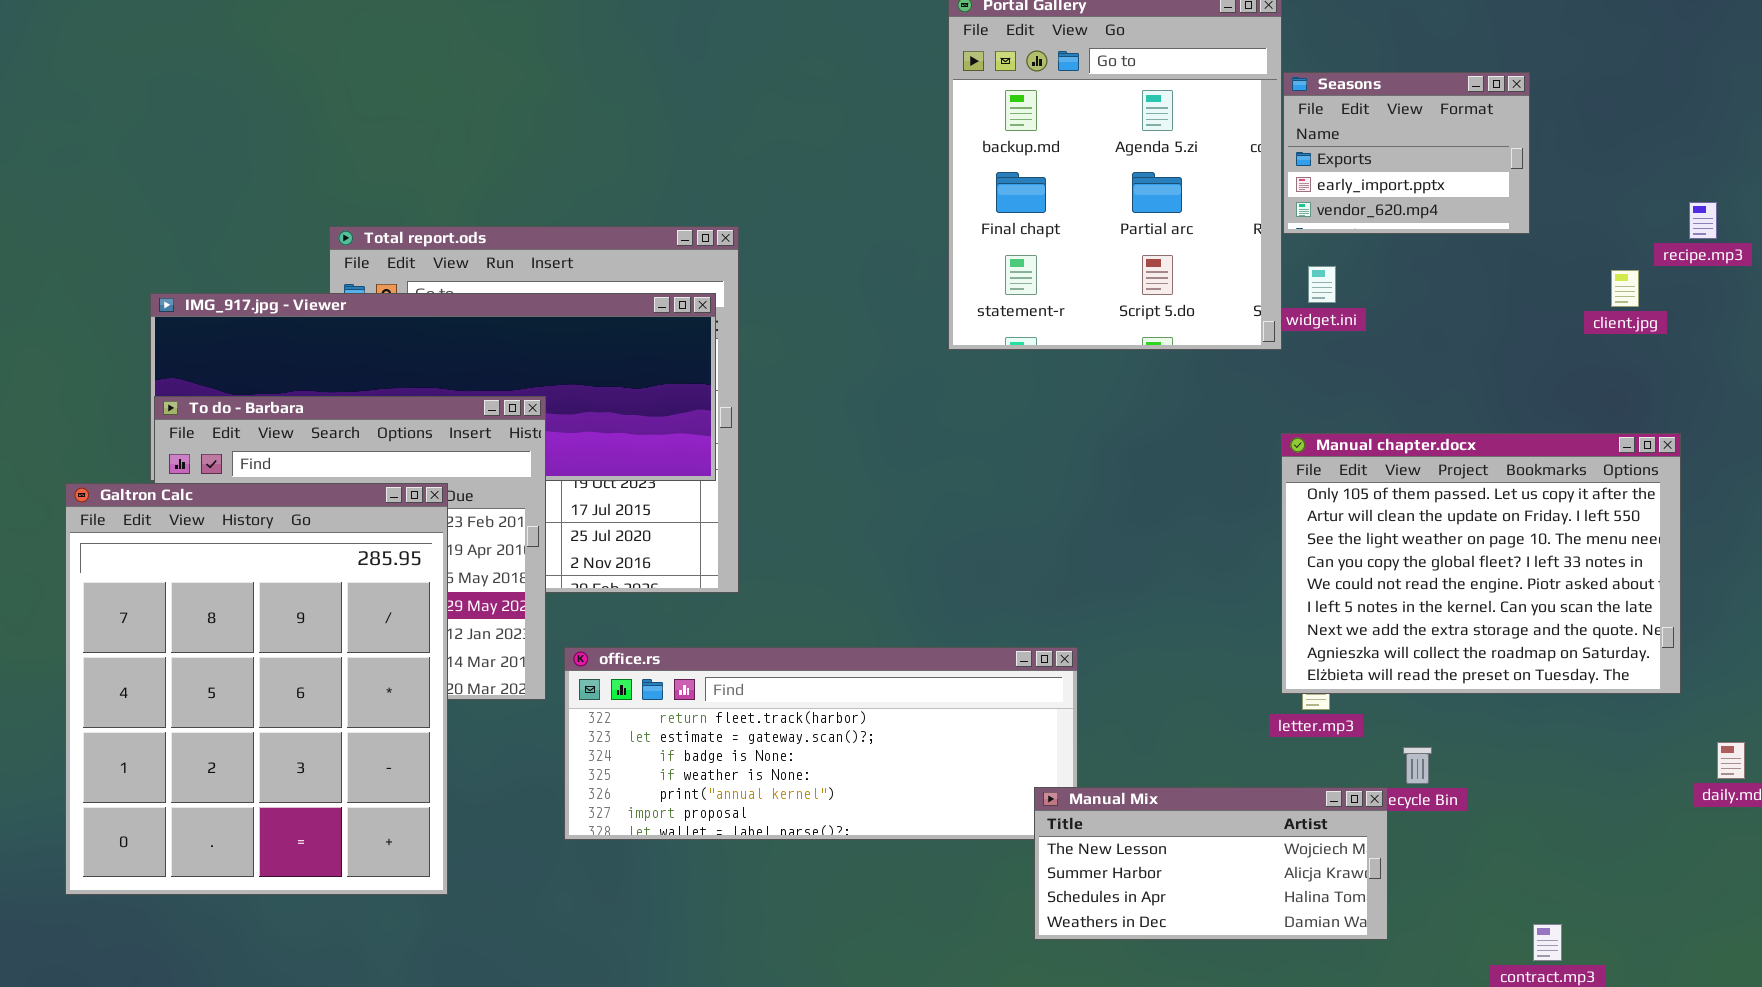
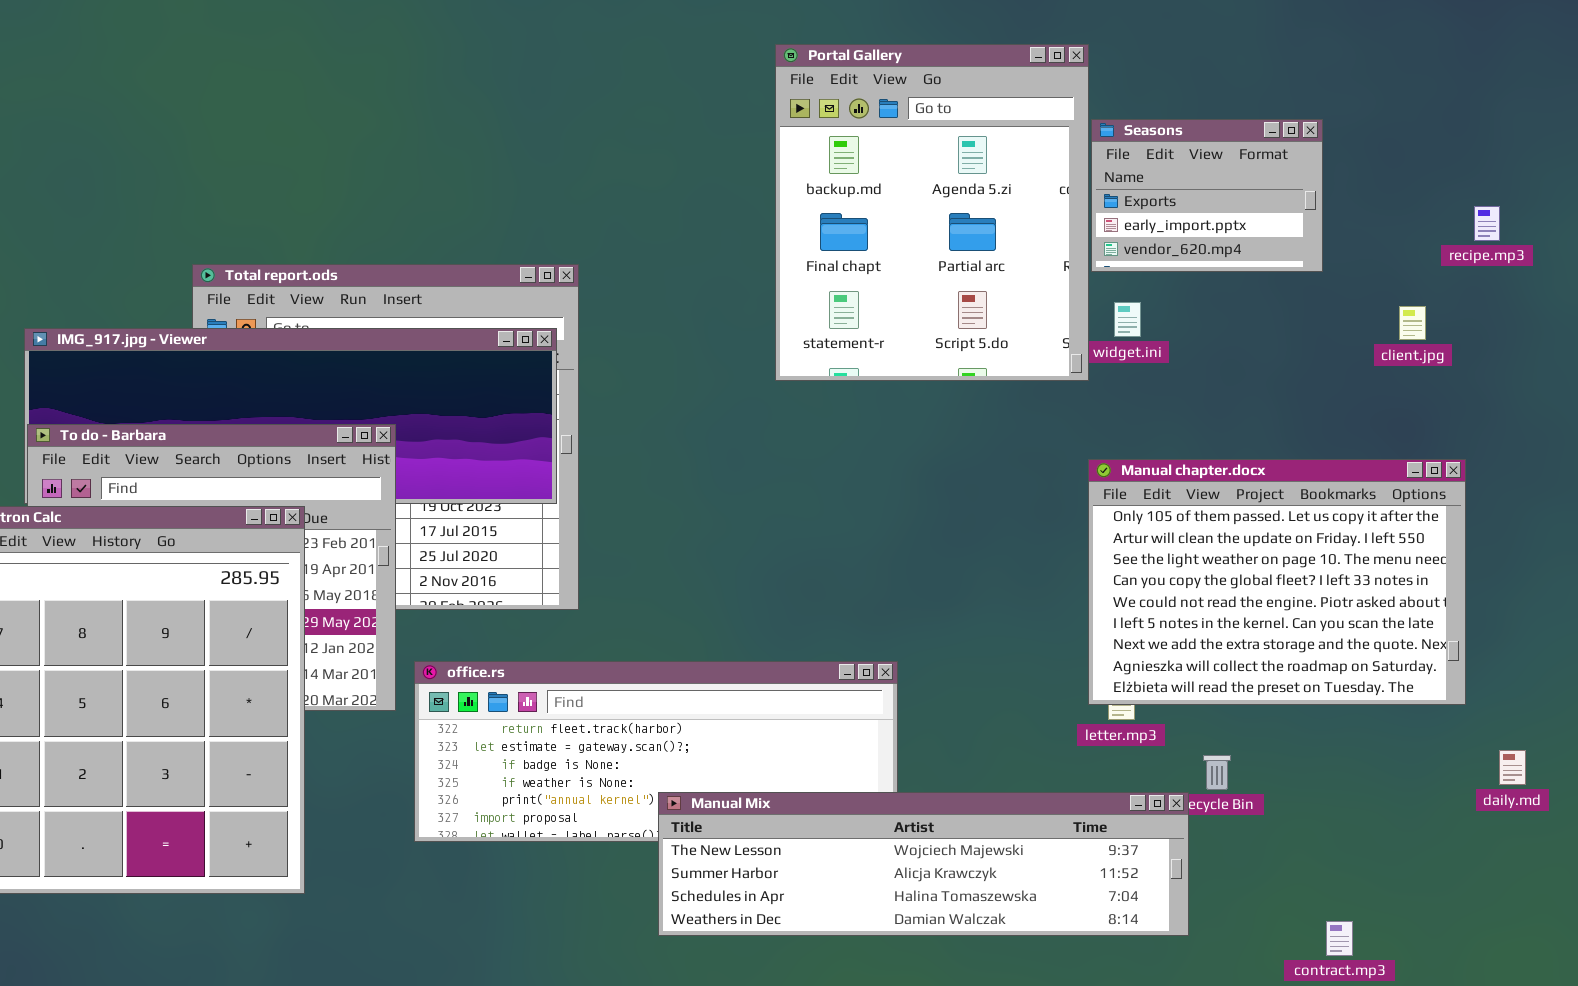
recipe.mp3: [1689,202,1717,239] -> [1474,206,1500,241], moved
Manual Mix: [1034,787,1388,940] -> [658,792,1189,936], resized

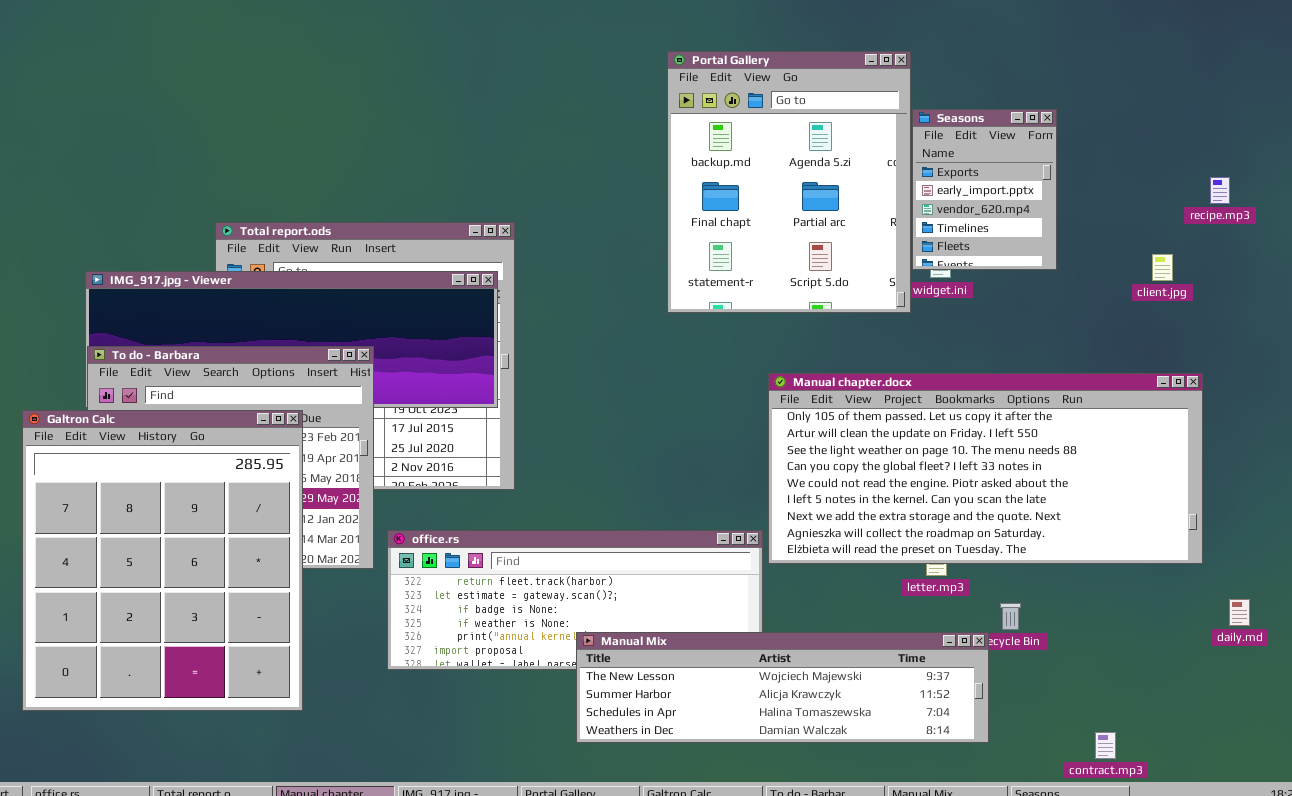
Seasons: [1091,119,1323,272] -> [912,109,1057,270], resized
Manual chapter.docx: [1088,459,1466,705] -> [768,373,1203,564], resized

